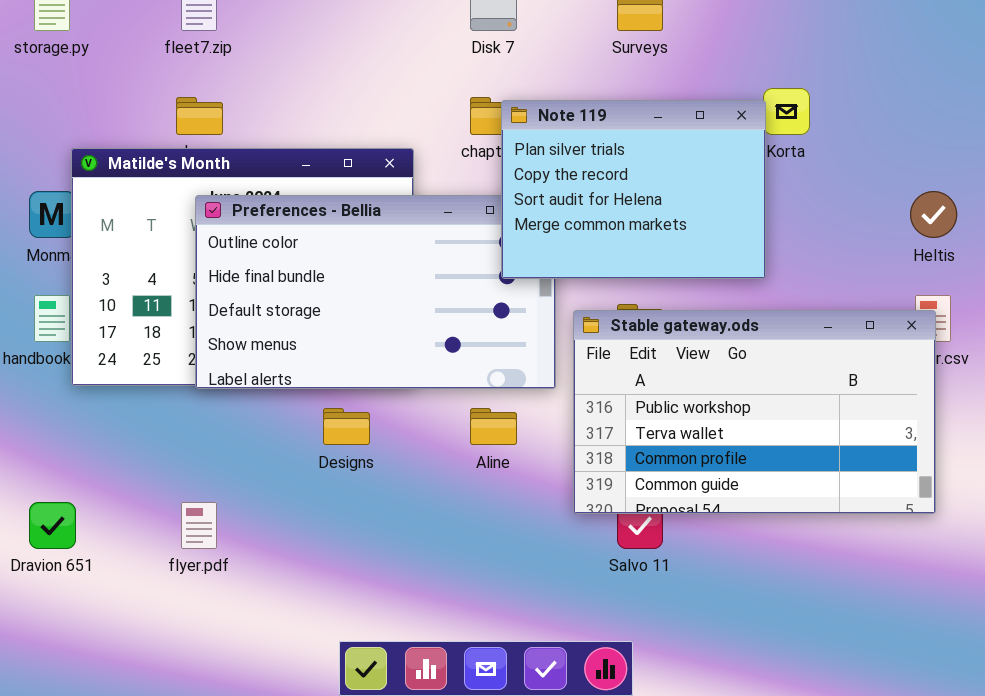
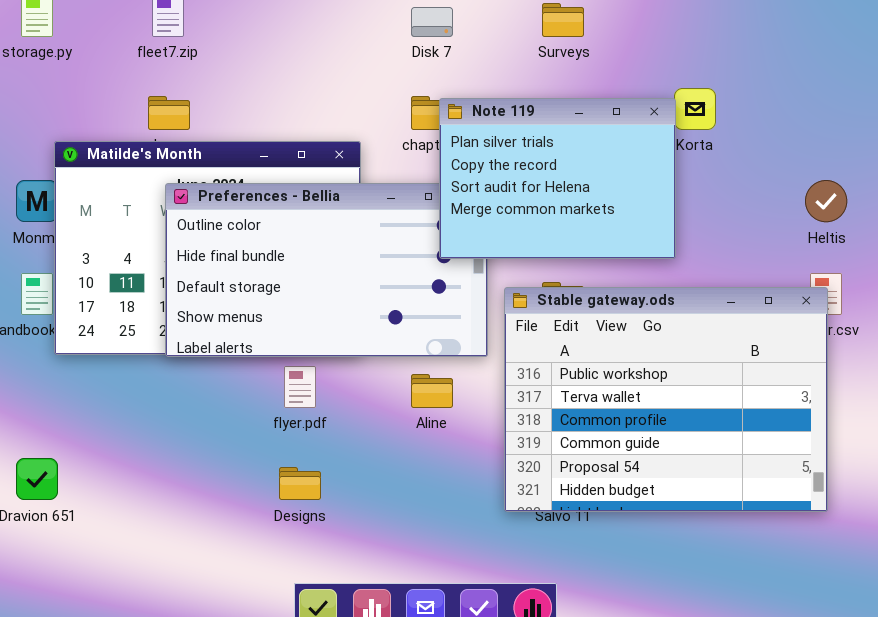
Stable gateway.ods: [573,310,936,514] -> [504,287,828,512], resized
Designs: [323,408,370,445] -> [279,467,321,500], moved
flyer.pdf: [181,502,217,549] -> [284,366,316,408], moved

